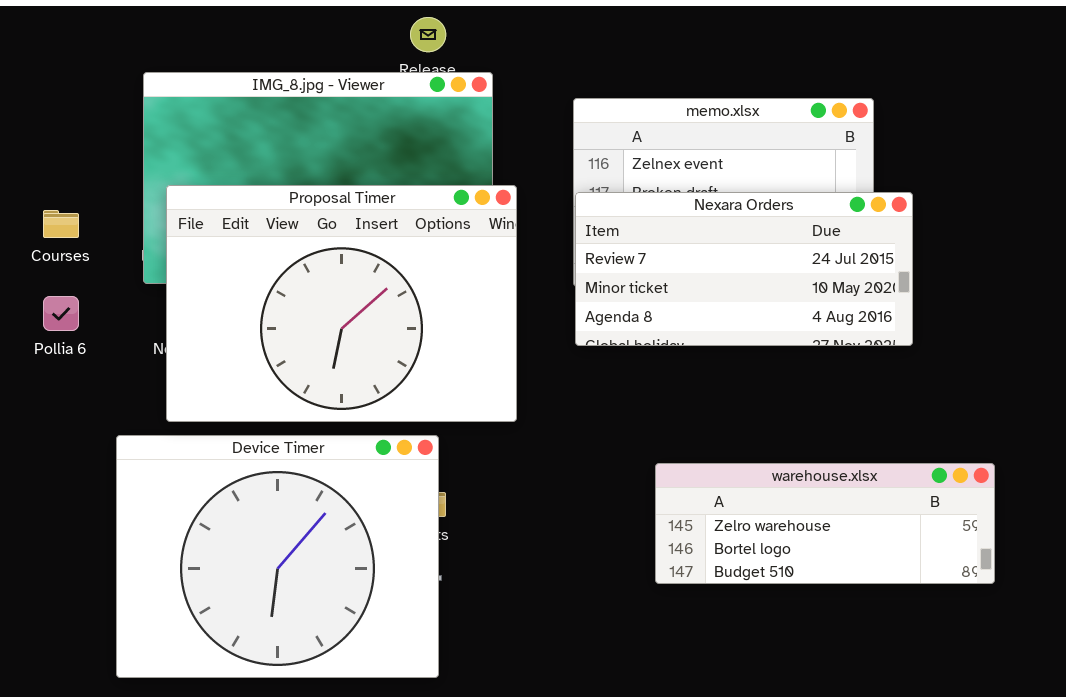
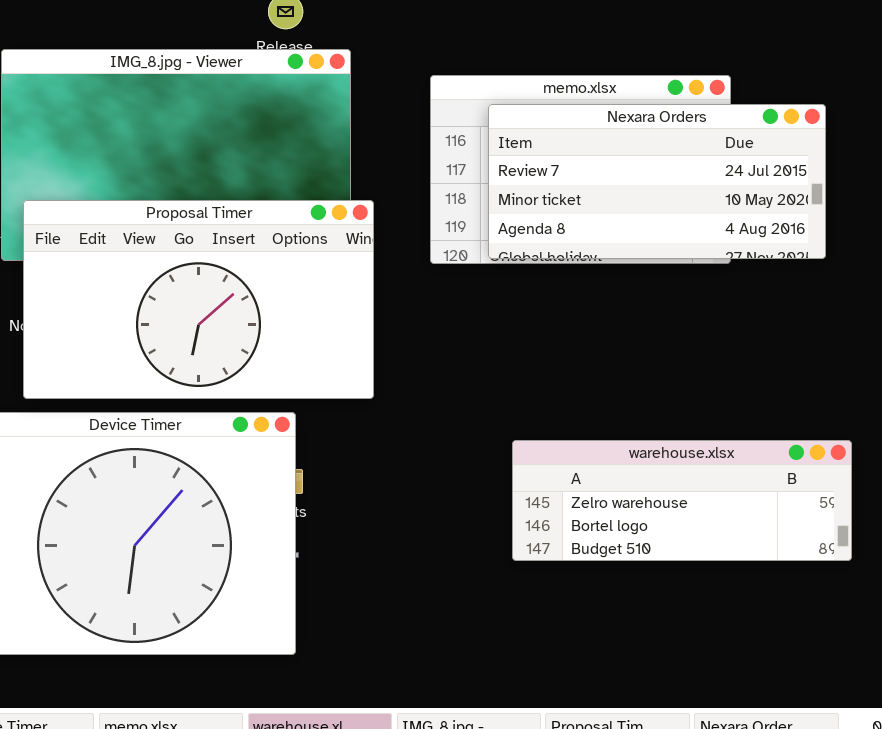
Proposal Timer: [166,185,517,422] -> [23,200,374,399], resized
Nexara Orders: [575,192,913,346] -> [488,104,826,259], moved

